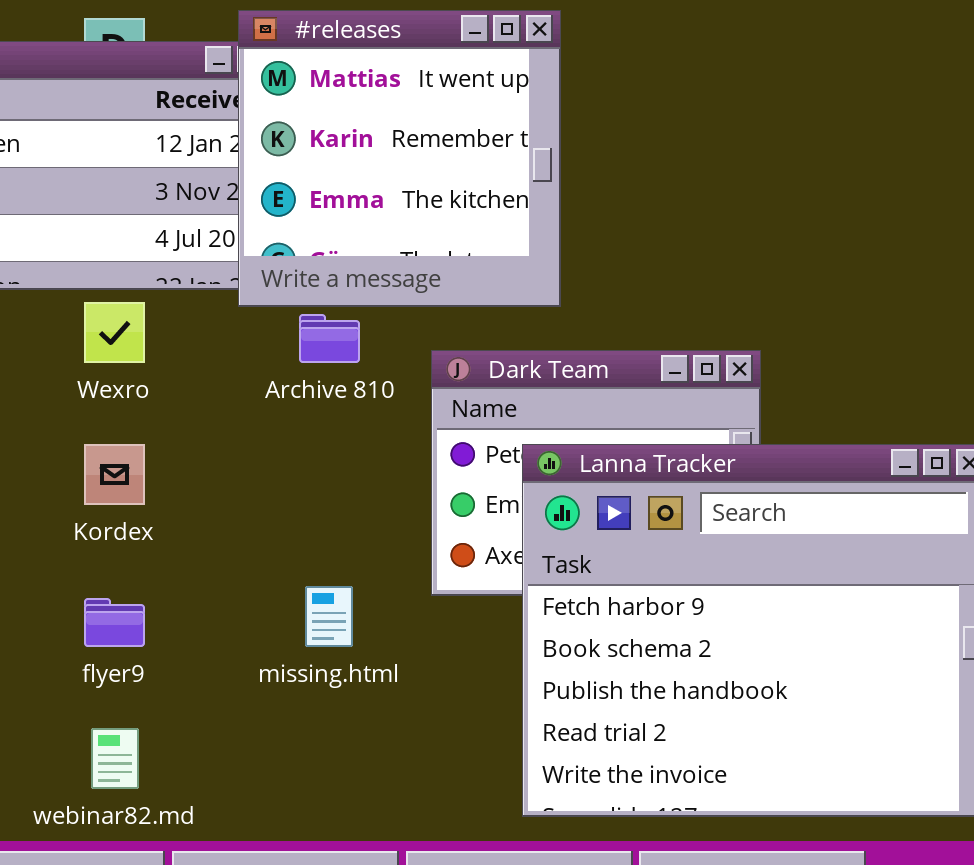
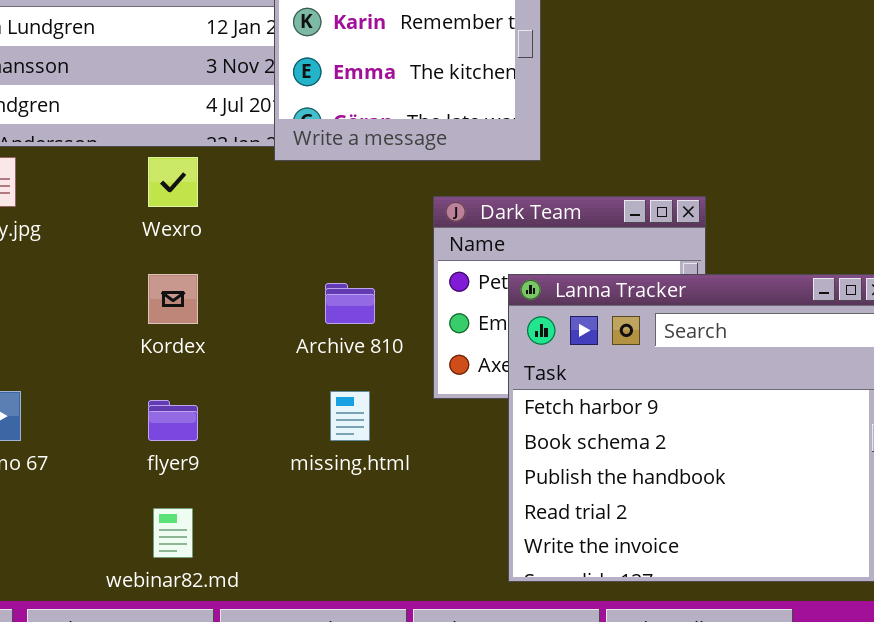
Archive 810: [299,314,360,363] -> [325,283,375,324], moved

